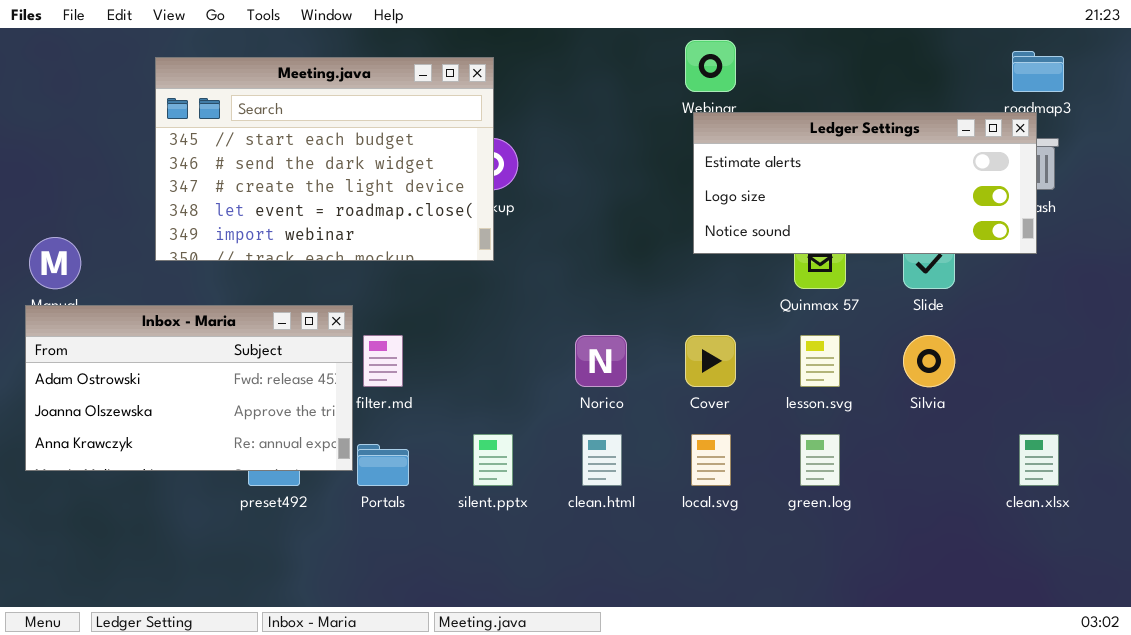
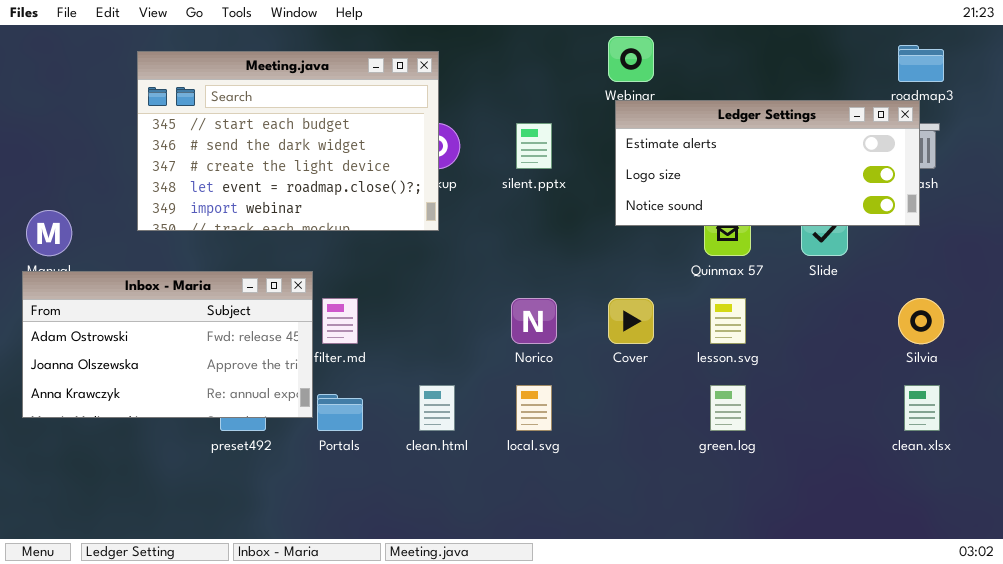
Silvia: [903,335,955,387] -> [898,298,944,344], moved
silent.pptx: [473,434,513,486] -> [516,123,552,169], moved
clean.html: [582,434,622,486] -> [419,385,455,431], moved
local.svg: [691,434,731,486] -> [516,385,552,431], moved

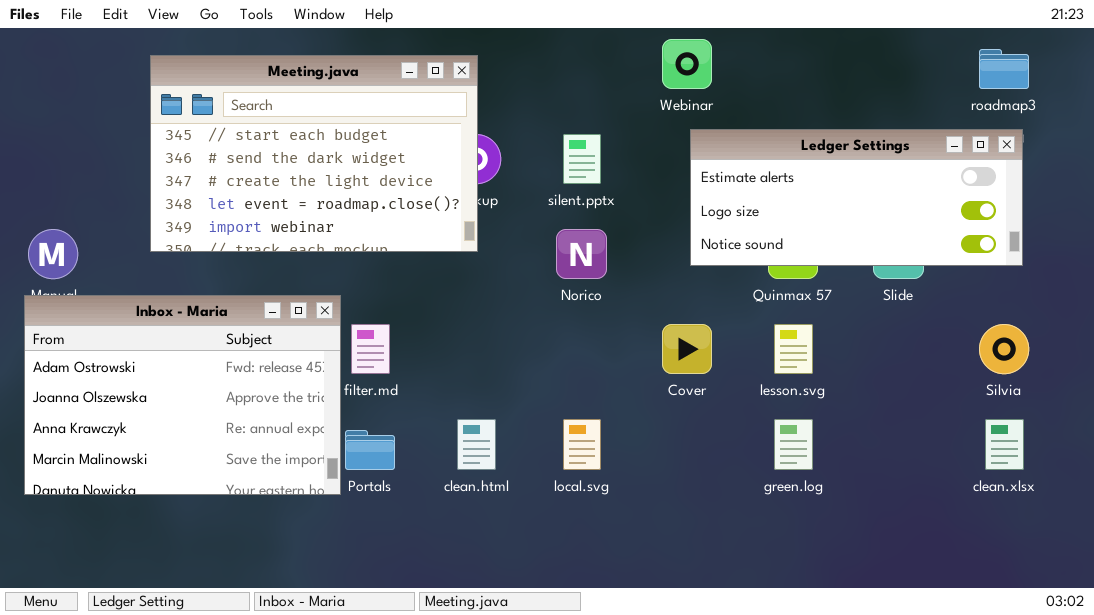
Ledger Settings: [615,100,920,226] -> [690,129,1023,266], moved
Inbox - Maria: [22,271,313,418] -> [24,295,341,495], resized
Norico: [511,298,557,344] -> [556,229,607,279], moved

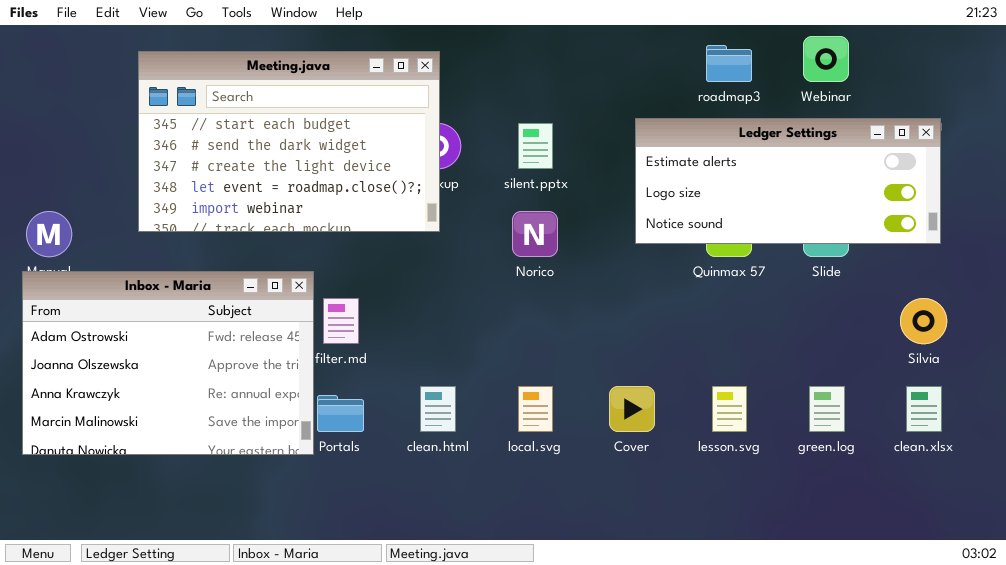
Webinar: [662,39,712,89] -> [803,36,849,82], moved
roadmap3: [979,49,1029,89] -> [706,45,752,82], moved
Cover: [662,324,712,374] -> [609,386,655,432], moved
lesson.svg: [774,324,813,374] -> [712,386,747,432], moved
green.log: [774,419,813,470] -> [809,386,845,432], moved

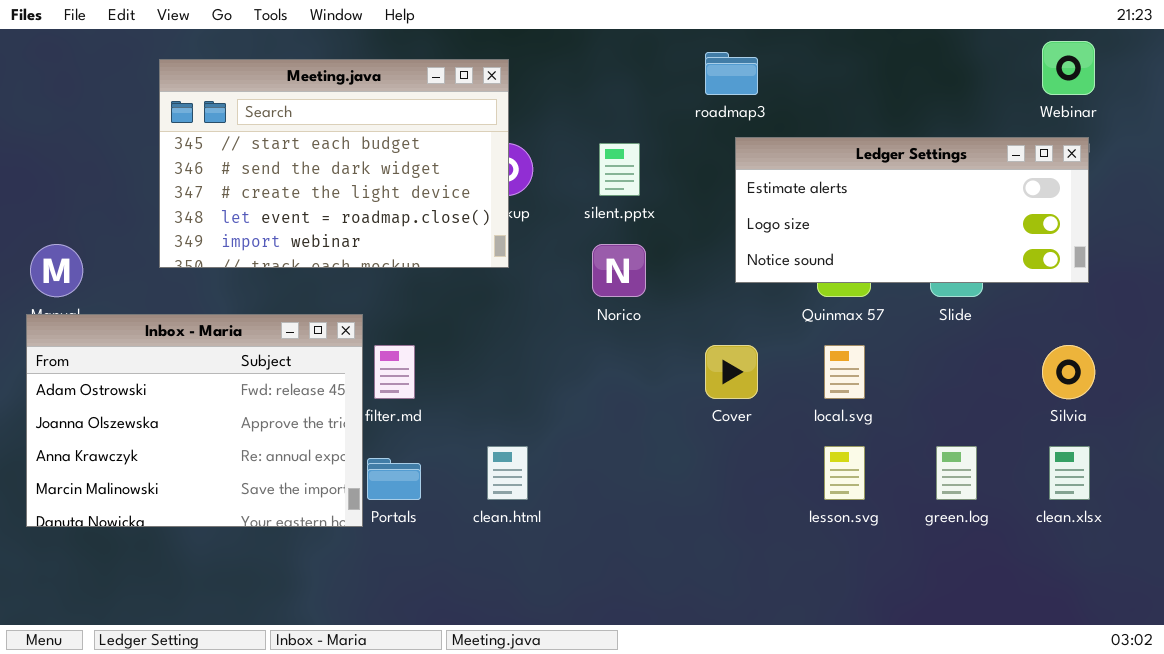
Webinar: [803,36,849,82] -> [1042,41,1095,95], moved
roadmap3: [706,45,752,82] -> [705,52,758,95], moved
local.svg: [518,386,553,432] -> [824,345,865,399], moved
Cover: [609,386,655,432] -> [705,345,758,399], moved

